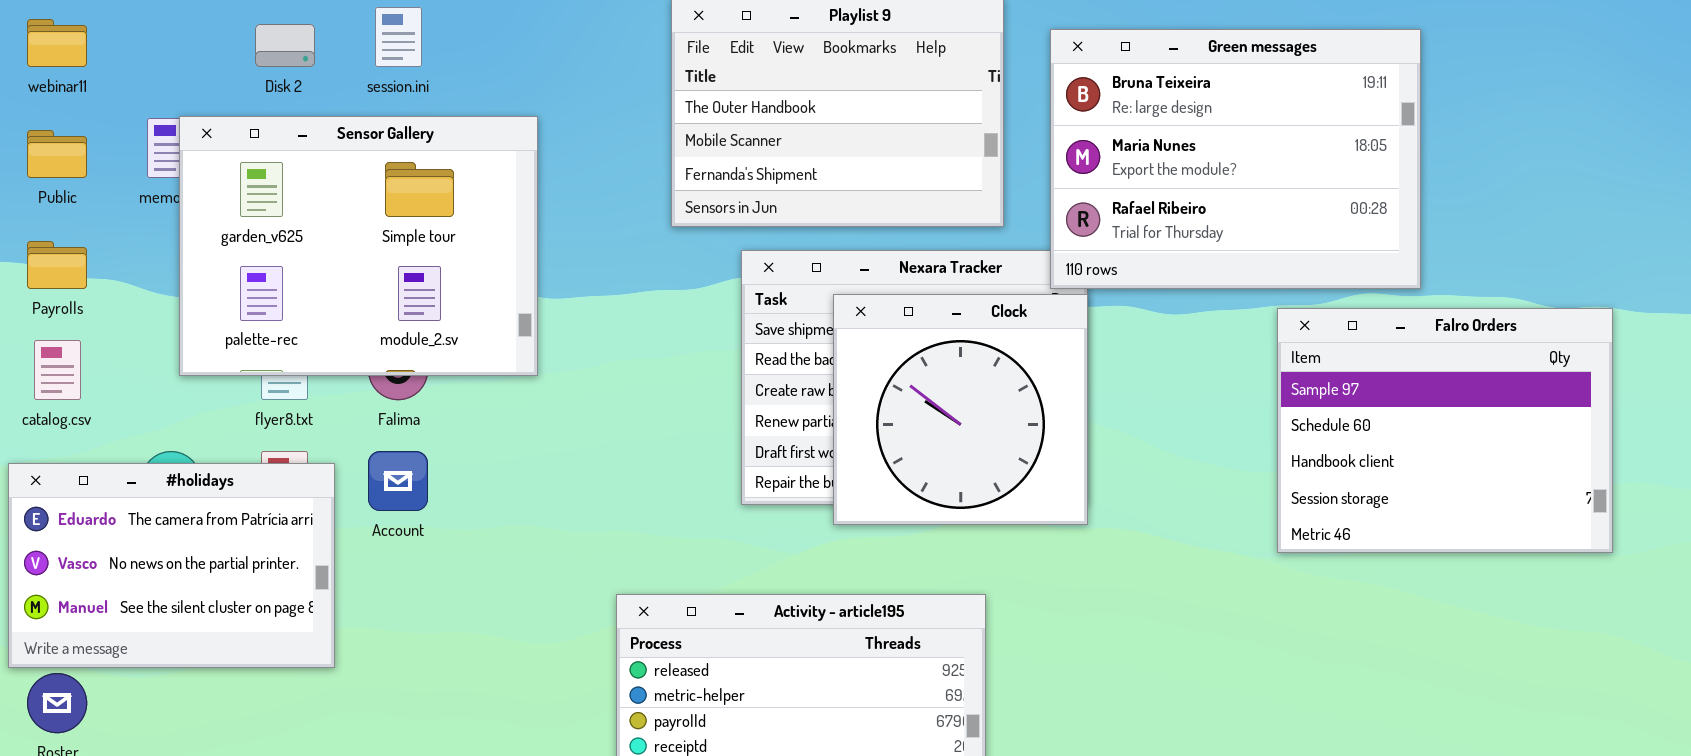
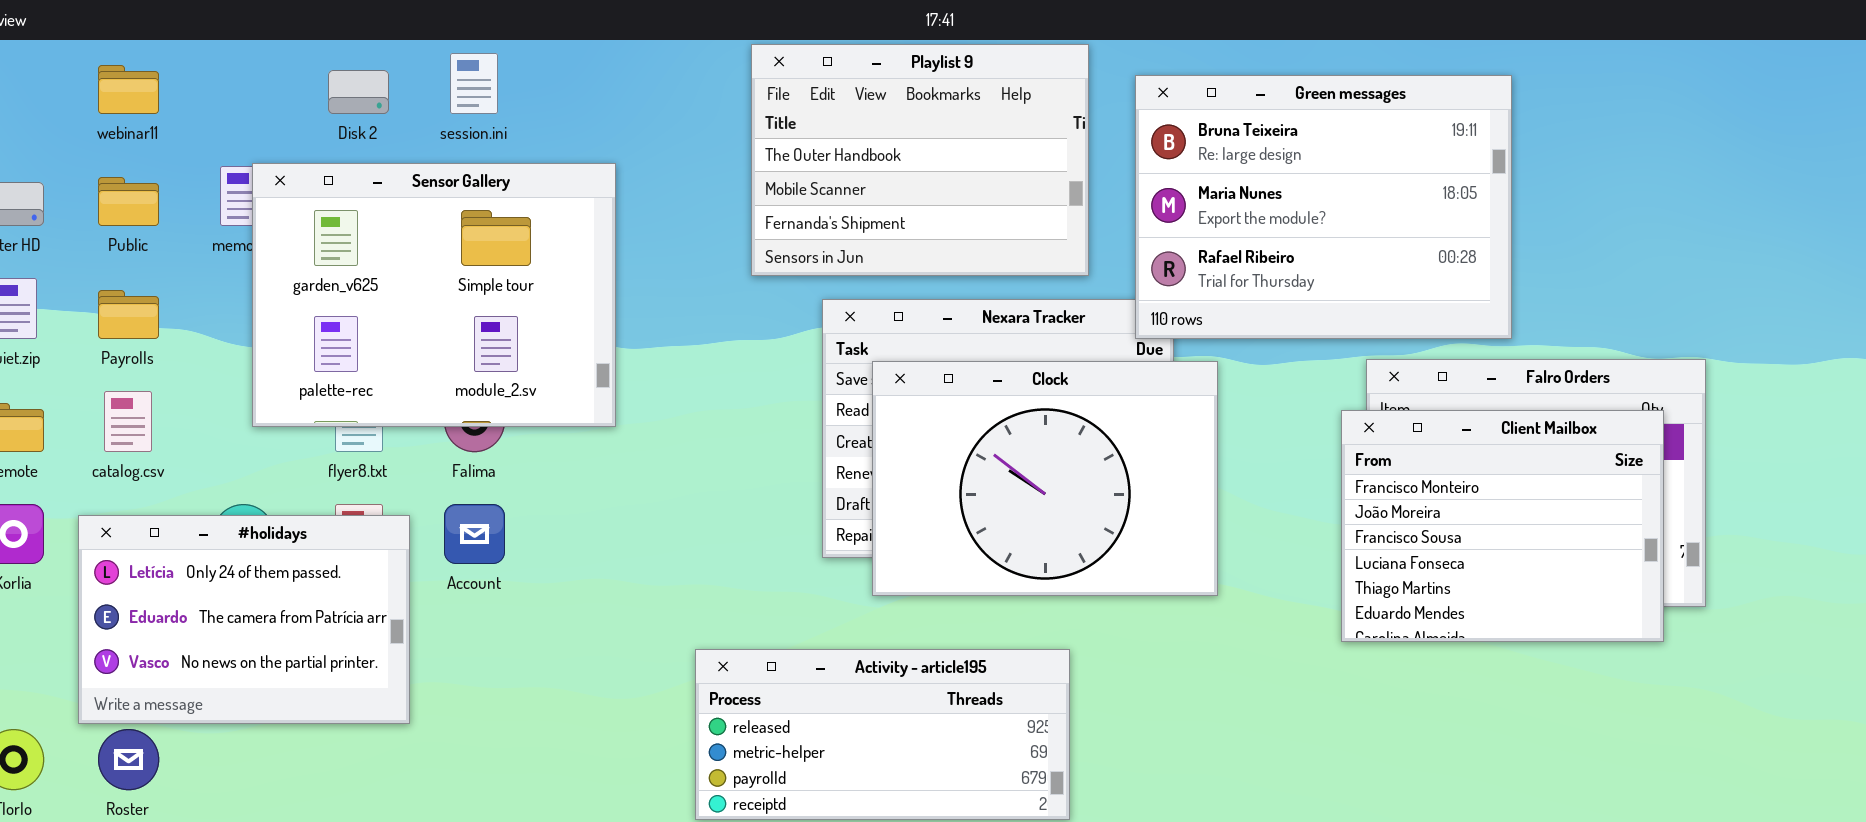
Clock: [833,294,1088,525] -> [872,361,1218,596], moved, resized
Client Mailbox: none -> [1341,410,1664,642], opened
#holidays: [8,463,335,668] -> [78,515,410,724], scrolled up 1 row

